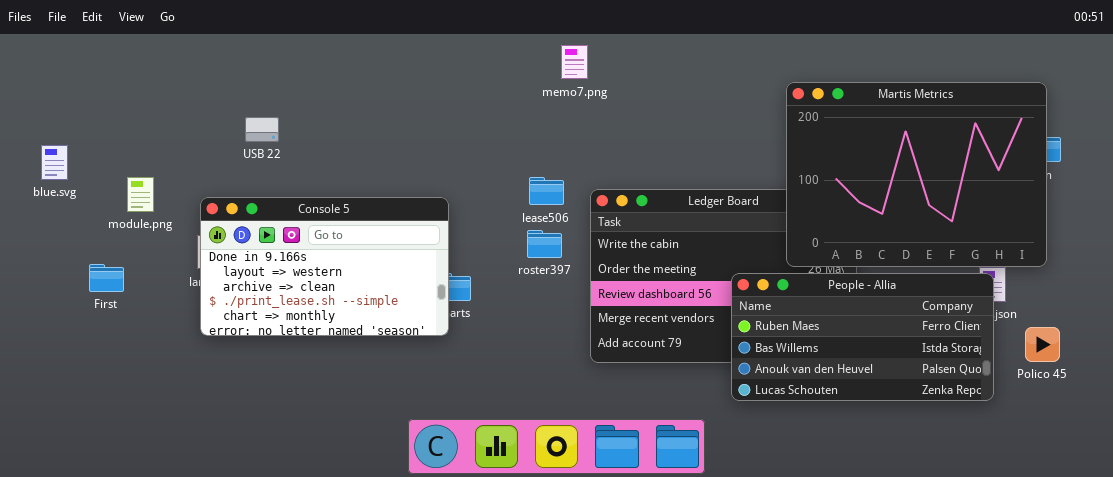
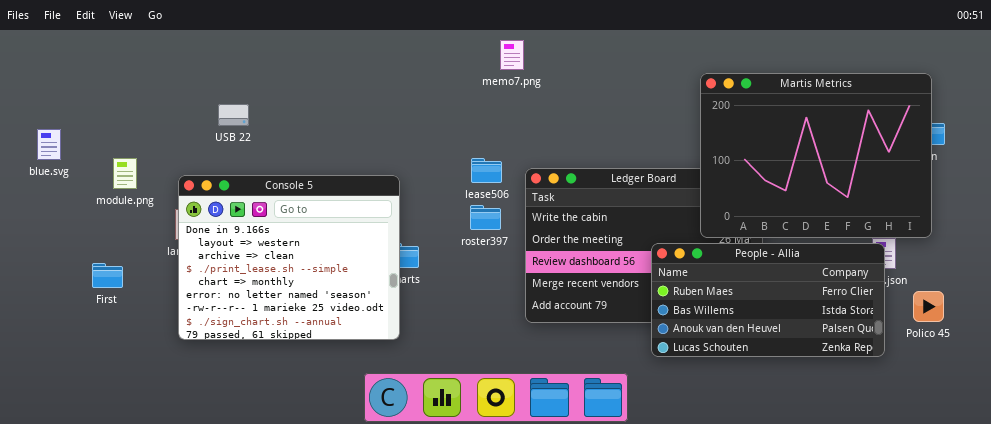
Console 5: [200,197,449,336] -> [178,175,400,340], resized
First: [89,264,124,292] -> [92,263,123,288], moved

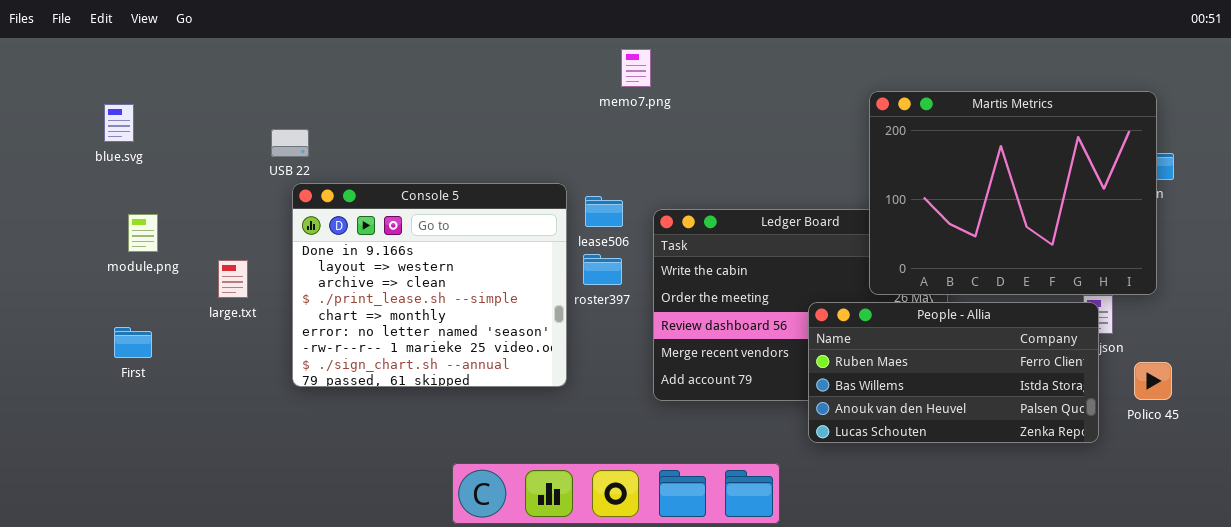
blue.svg: [37,129,61,160] -> [104,104,134,142], moved
module.png: [113,158,137,189] -> [128,214,158,252], moved
Console 5: [178,175,400,340] -> [292,183,567,387], moved

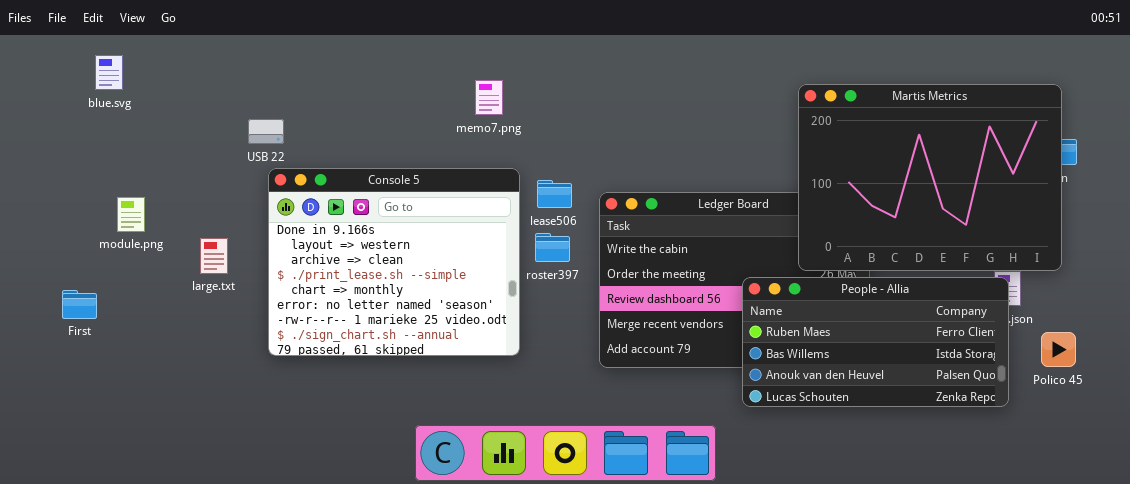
memo7.png: [621,49,651,87] -> [475,80,503,115], moved
blue.svg: [104,104,134,142] -> [95,55,123,90], moved
First: [114,327,152,358] -> [62,290,97,319], moved

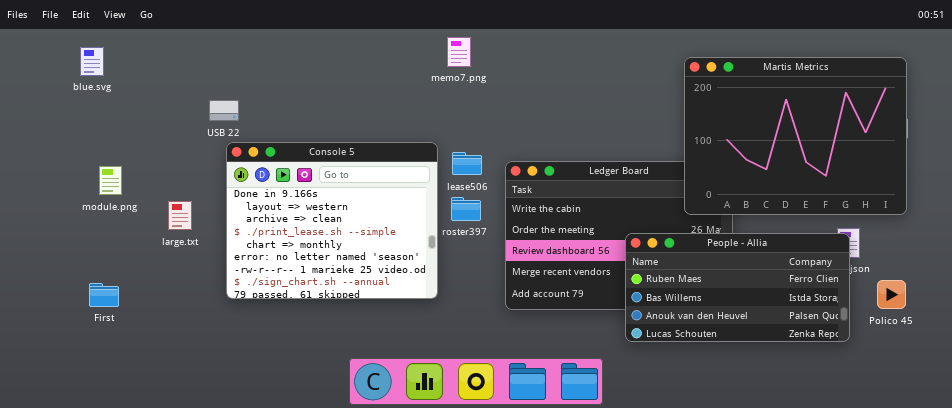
memo7.png: [475,80,503,115] -> [447,37,471,67], moved
Martis Metrics: [798,84,1062,271] -> [684,57,907,215], moved
First: [62,290,97,319] -> [89,283,119,307], moved

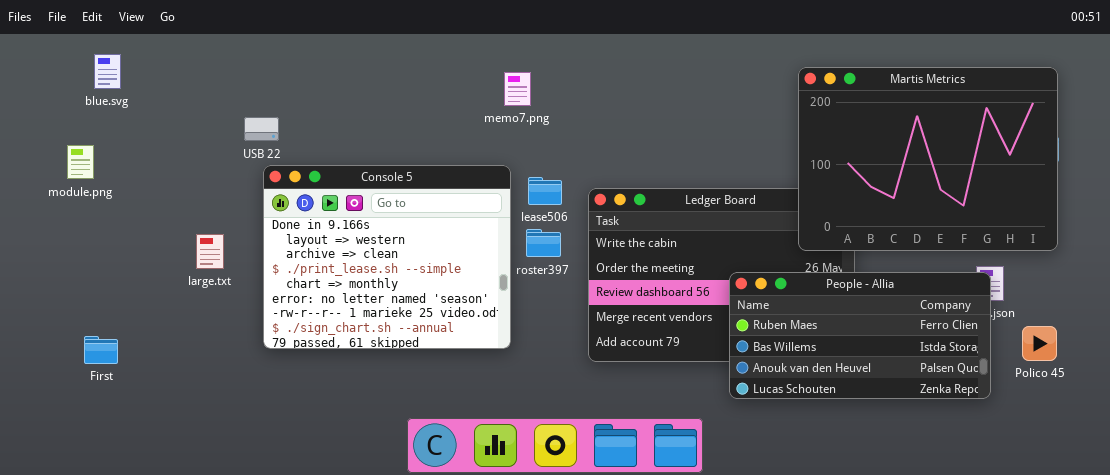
memo7.png: [447,37,471,67] -> [504,72,531,106], moved
module.png: [99,166,122,195] -> [67,145,94,179], moved
First: [89,283,119,307] -> [84,336,118,364], moved

